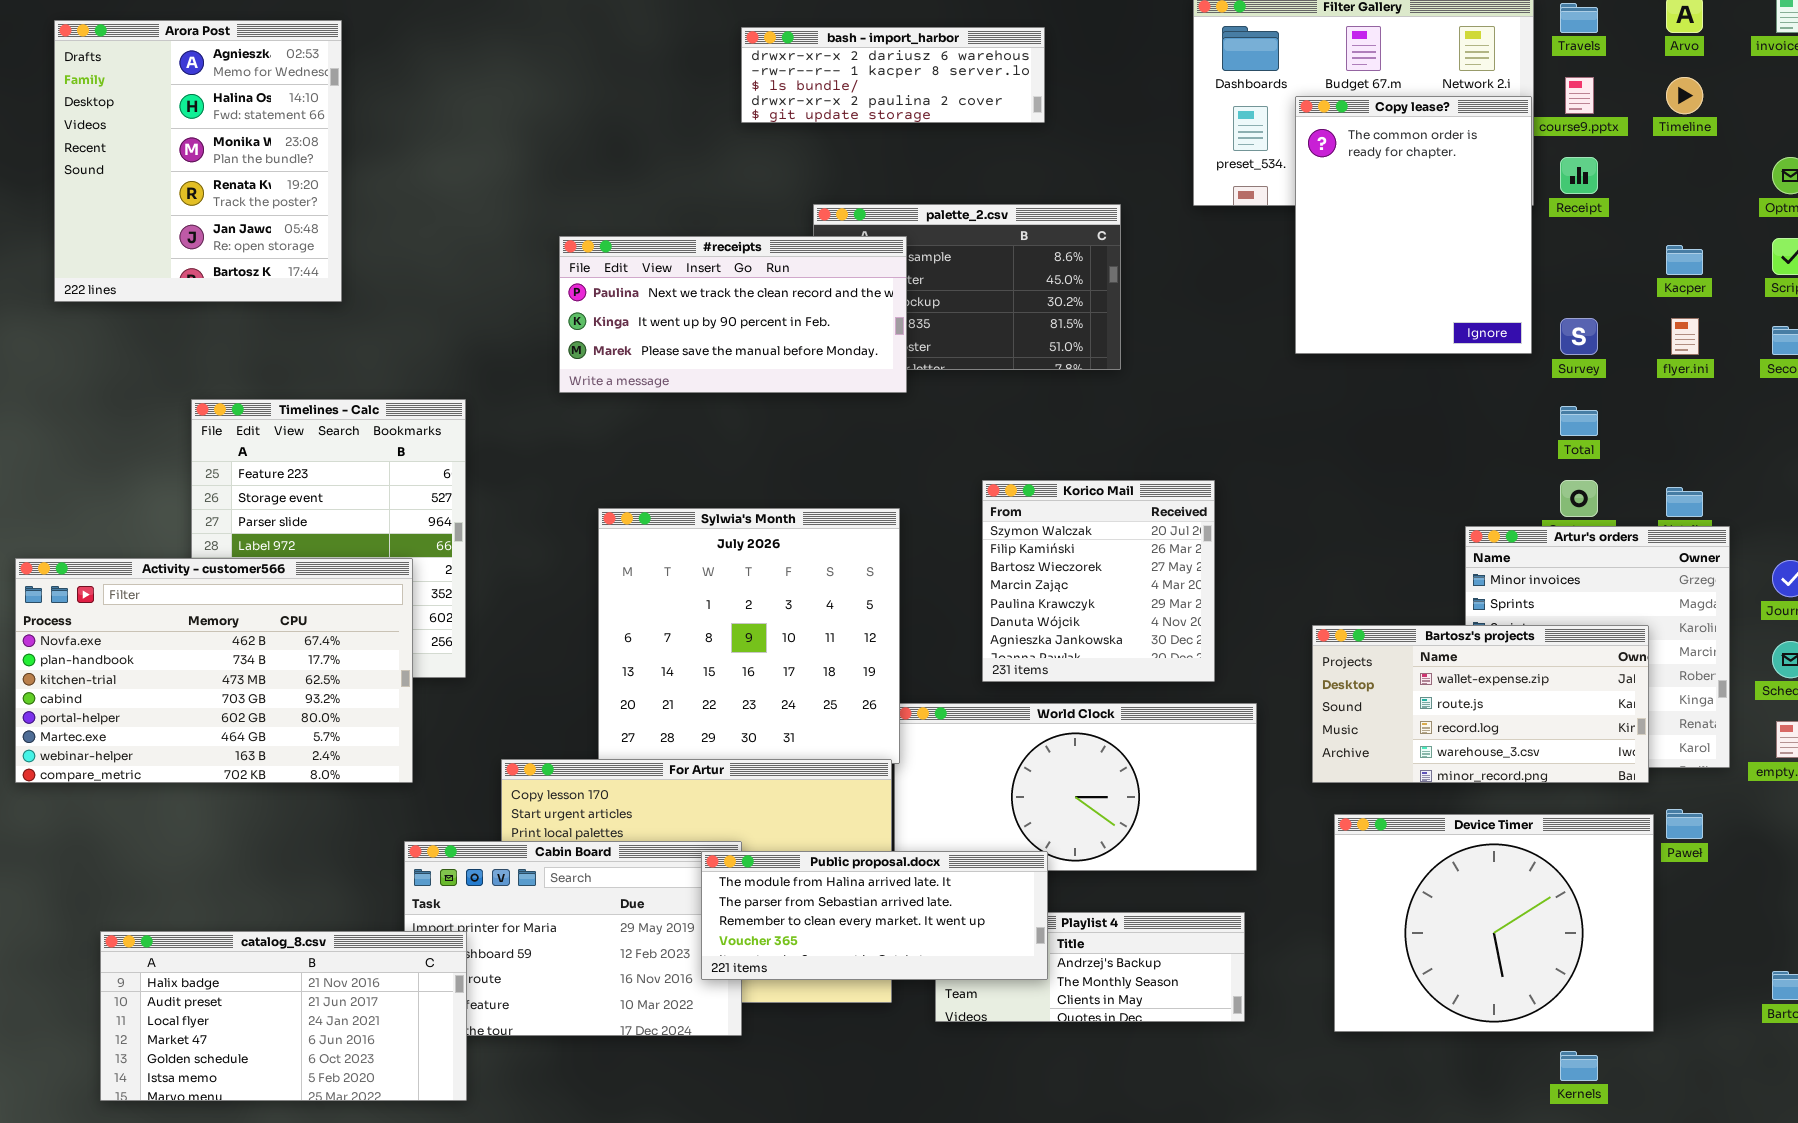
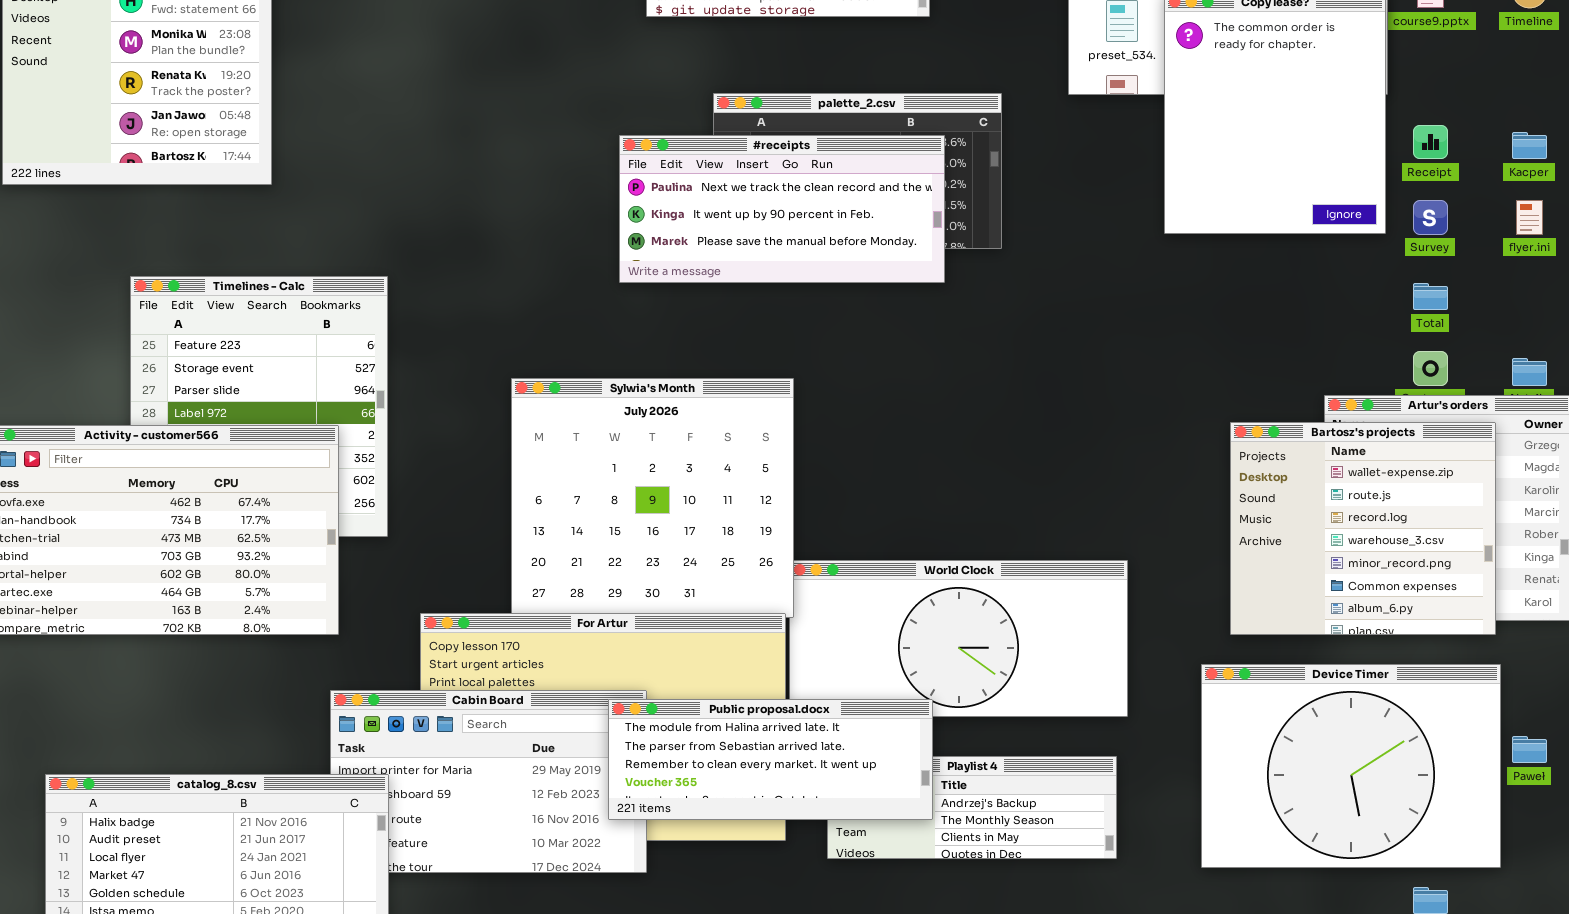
Receipt: [1560,157,1598,194] -> [1413,125,1448,159], moved
#receipts: [559,236,907,393] -> [619,135,945,283], moved
Korico Mail: [982,480,1215,682] -> none, closed
Bartosz's projects: [1312,625,1649,783] -> [1230,422,1496,635], resized
Paweł: [1666,809,1703,839] -> [1512,736,1547,763], moved

